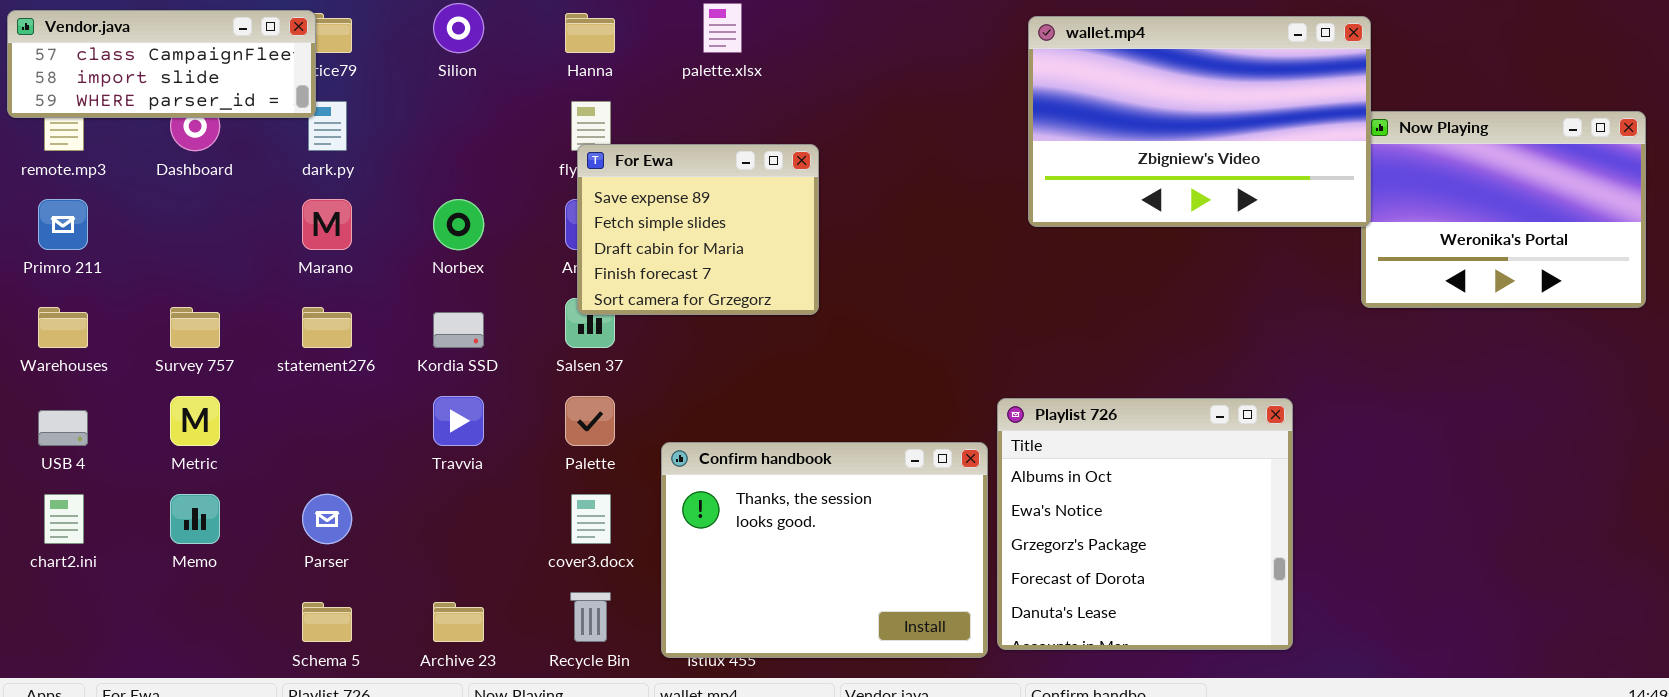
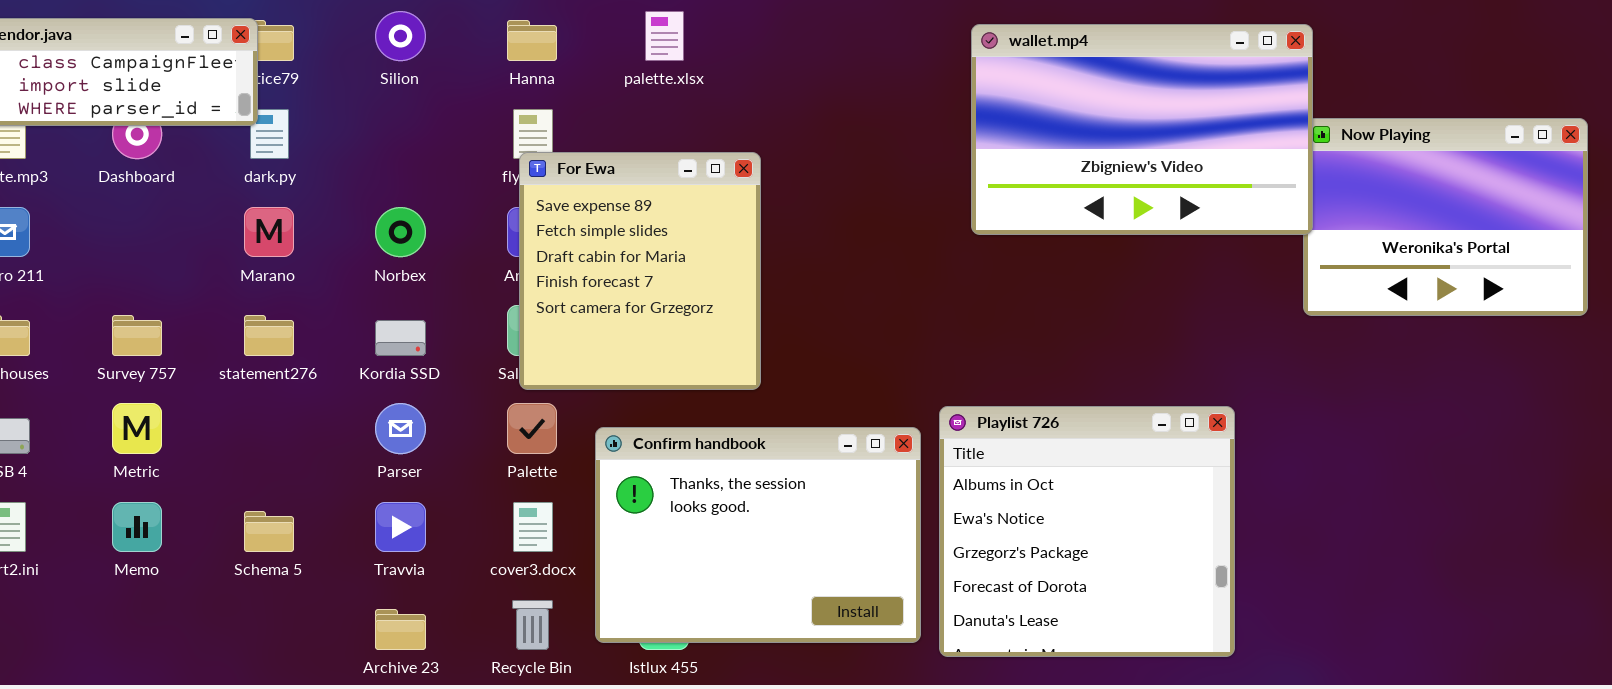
For Ewa: [577,144,819,315] -> [519,152,761,390], resized
Travvia: [433,396,484,446] -> [375,502,426,552], moved
Confirm handbook: [661,442,988,658] -> [595,427,921,643], moved
Parser: [302,494,352,544] -> [375,403,426,454], moved
Schema 5: [302,602,352,642] -> [244,511,294,552], moved

